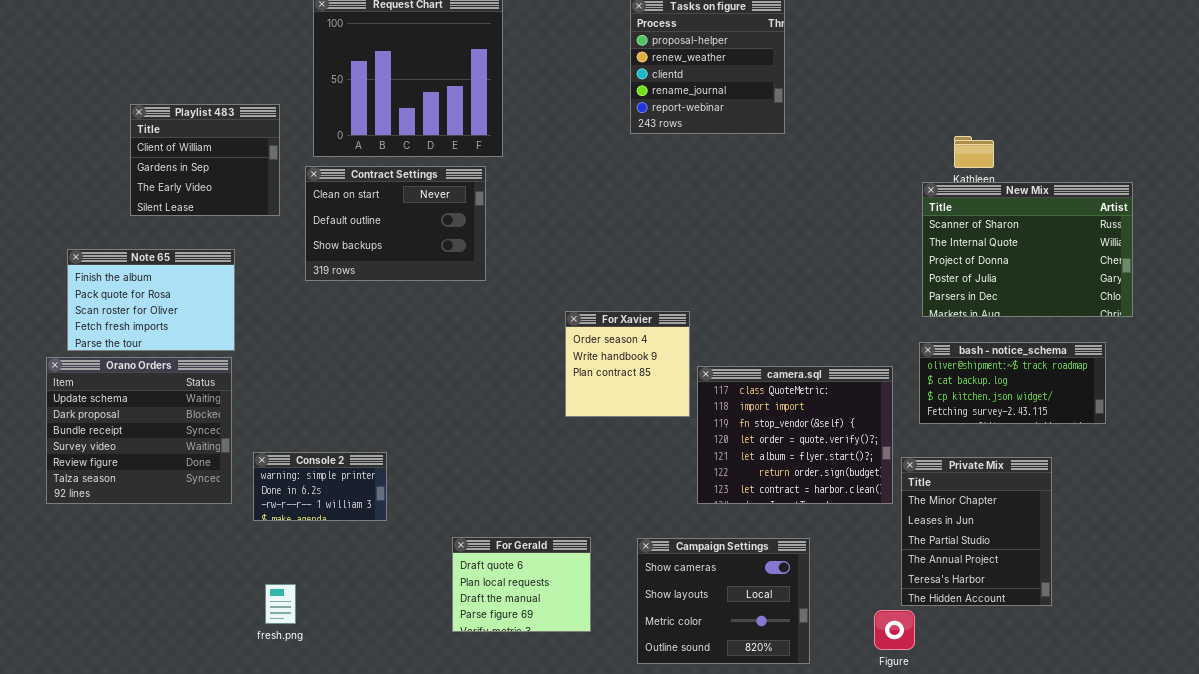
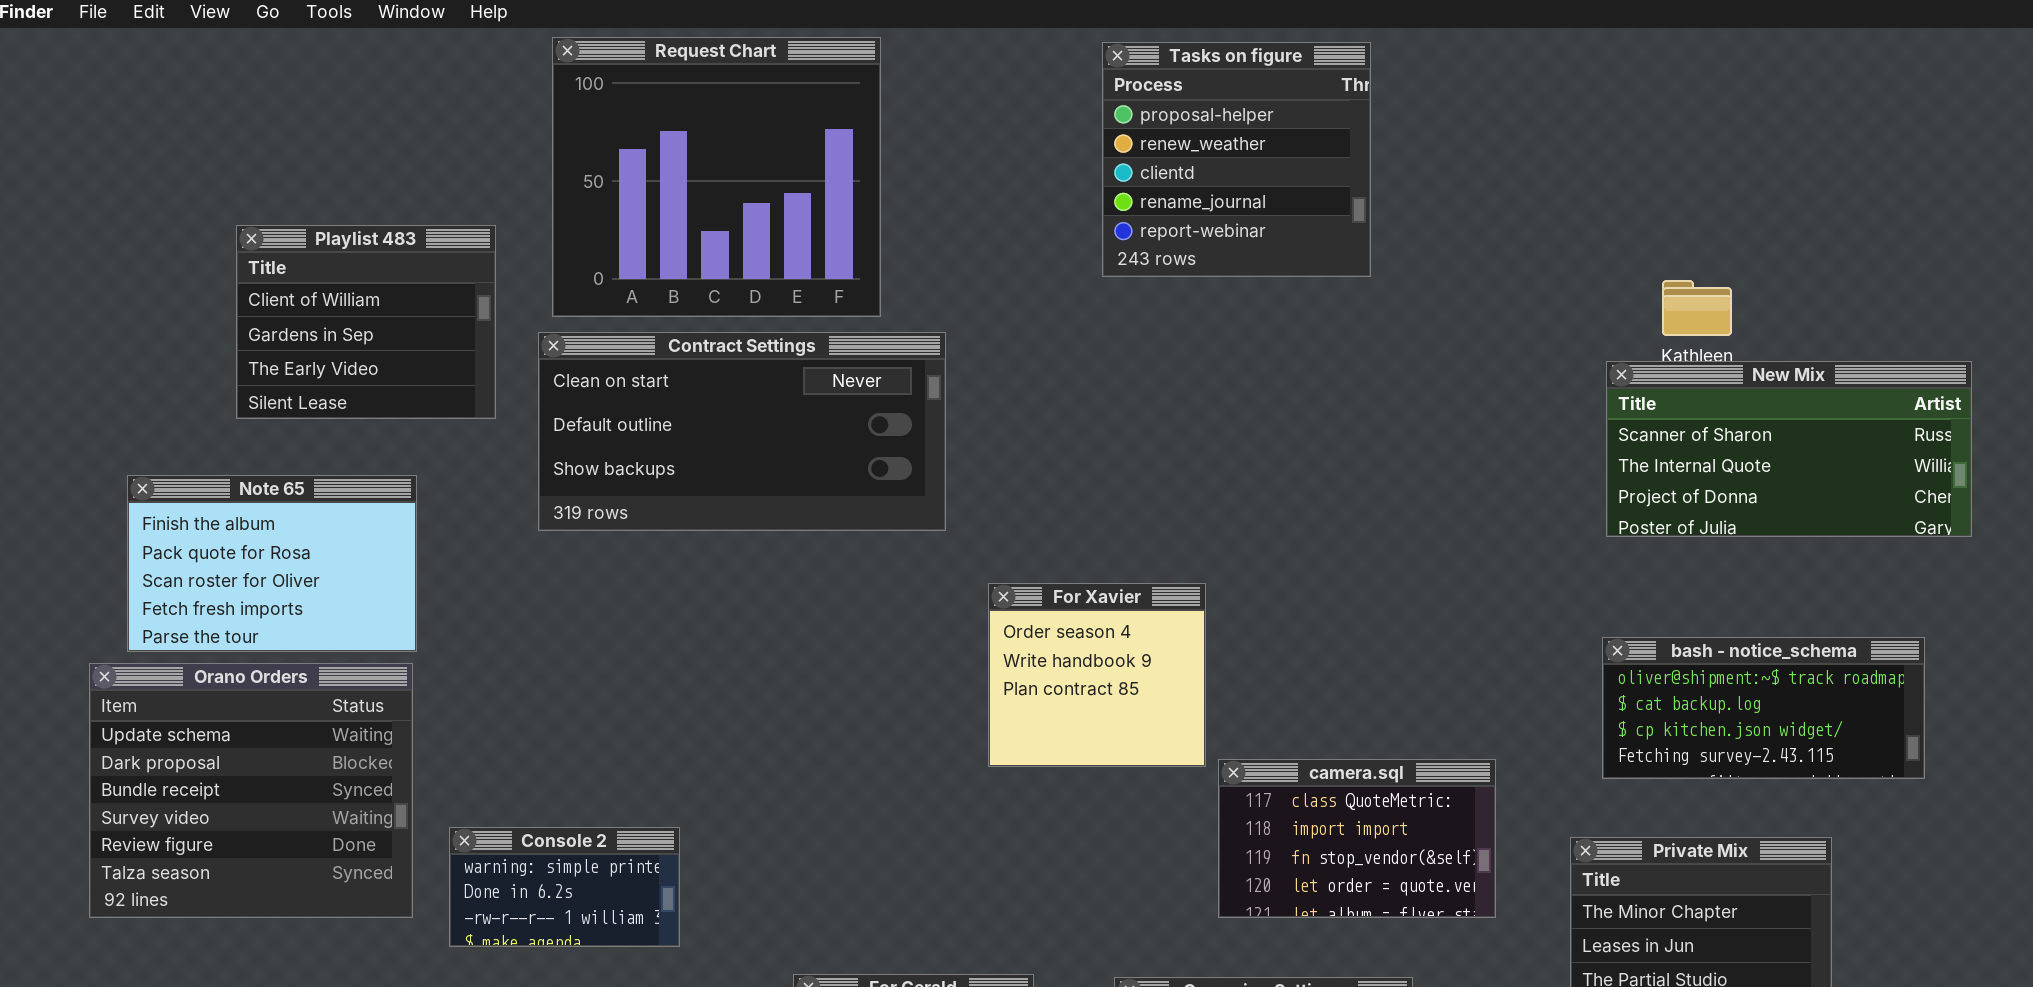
Contract Settings: [305,166,486,281] -> [538,332,946,531], resized
New Mix: [922,182,1133,317] -> [1606,361,1972,537], resized
camera.sql: [697,366,893,504] -> [1218,759,1496,918], resized

